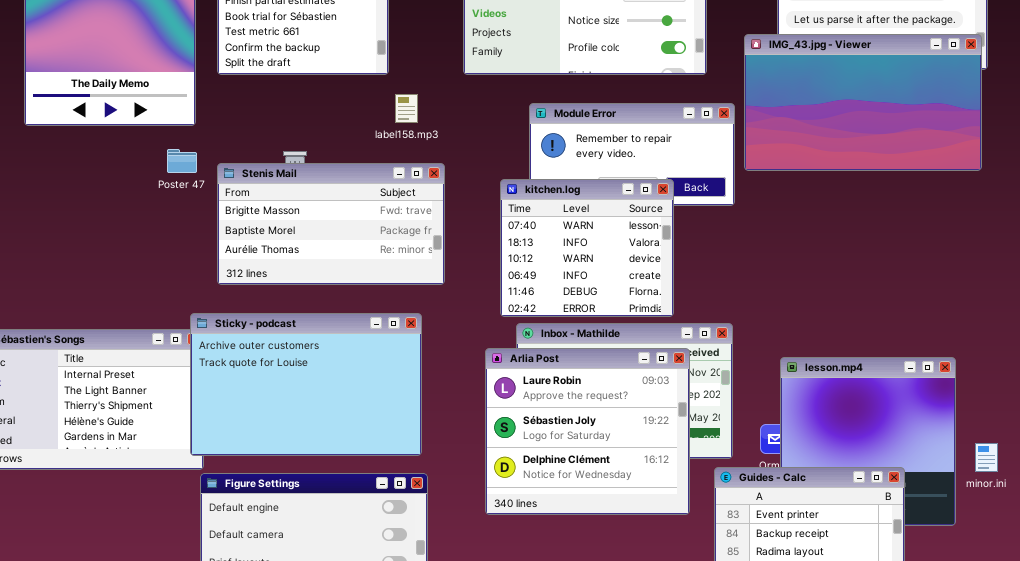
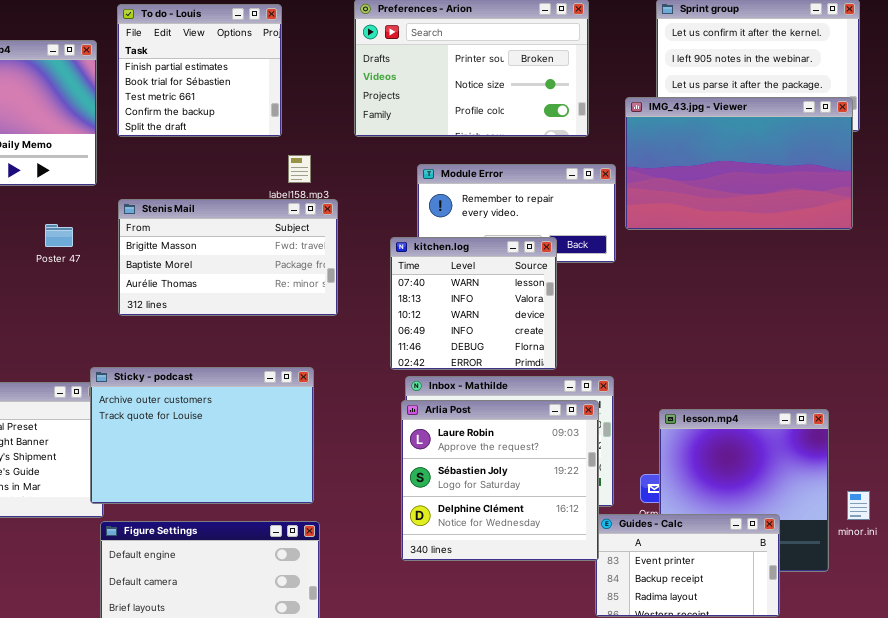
Poster 47: [167,149,197,173] -> [45,224,73,247], moved
Stenis Mail: [217,163,445,285] -> [118,199,338,316], moved
Arlia Post: [485,348,690,515] -> [401,400,599,561], moved

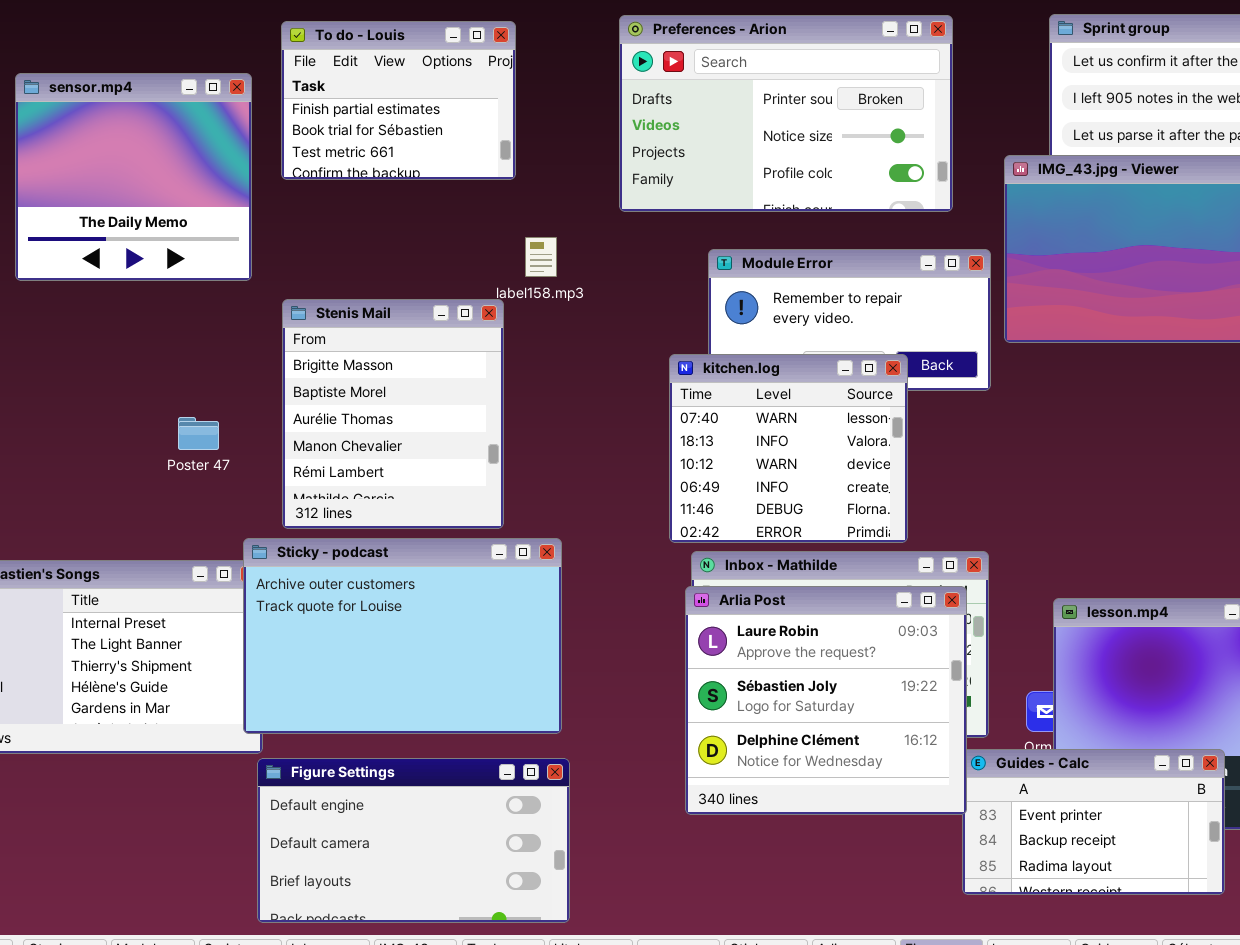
To do - Louis: [117,4,282,137] -> [281,21,516,180], resized
Stenis Mail: [118,199,338,316] -> [282,299,504,529], resized
Poster 47: [45,224,73,247] -> [178,417,219,450], moved

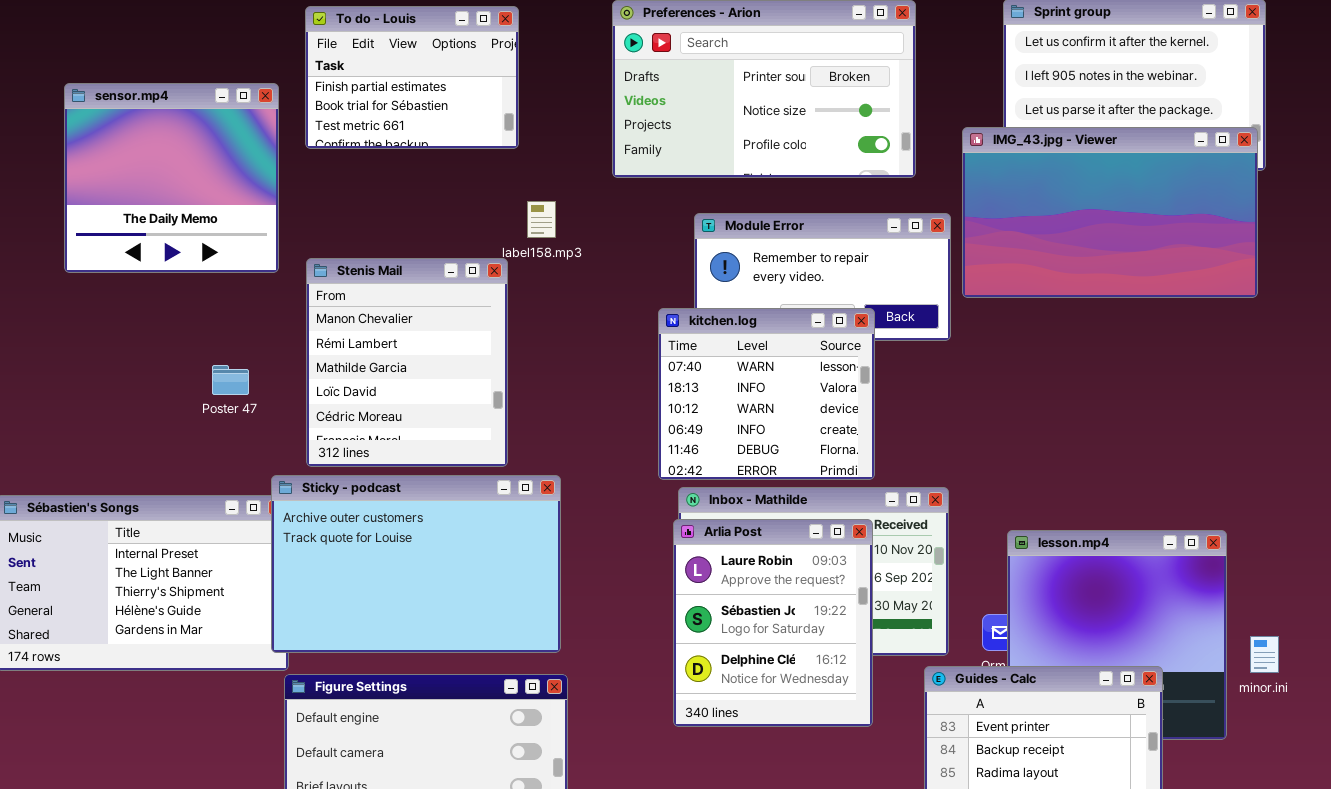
sensor.mp4: [15,73,252,281] -> [64,83,279,273], moved
Stenis Mail: [282,299,504,529] -> [306,258,508,467], scrolled down 3 rows
Arlia Post: [685,586,967,815] -> [673,519,873,727], resized

